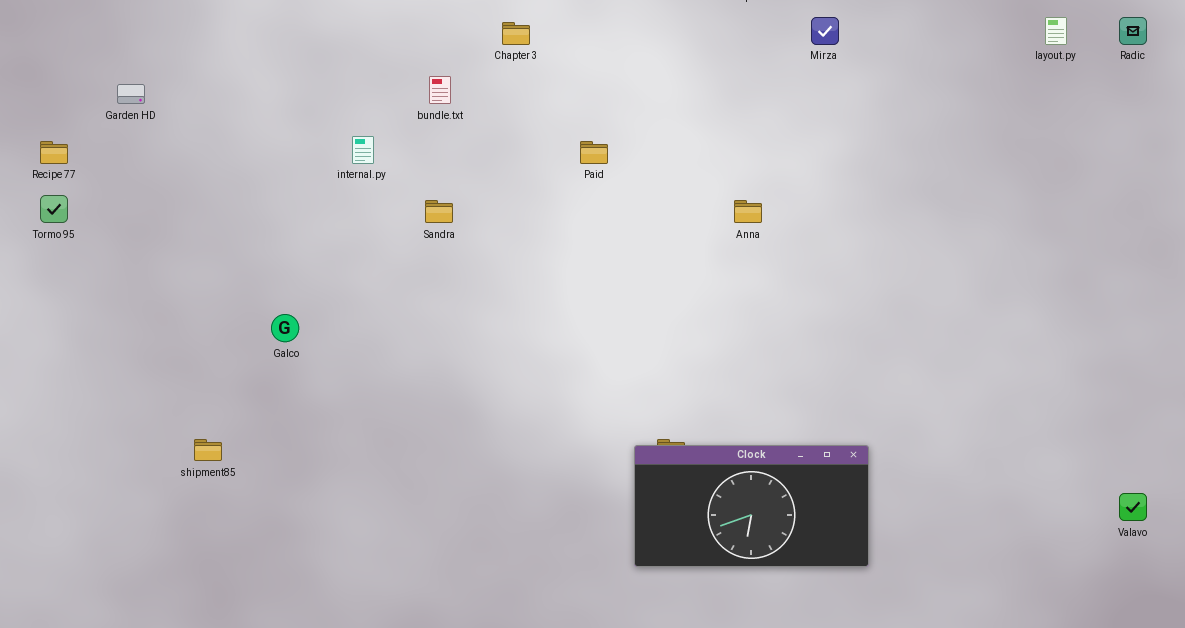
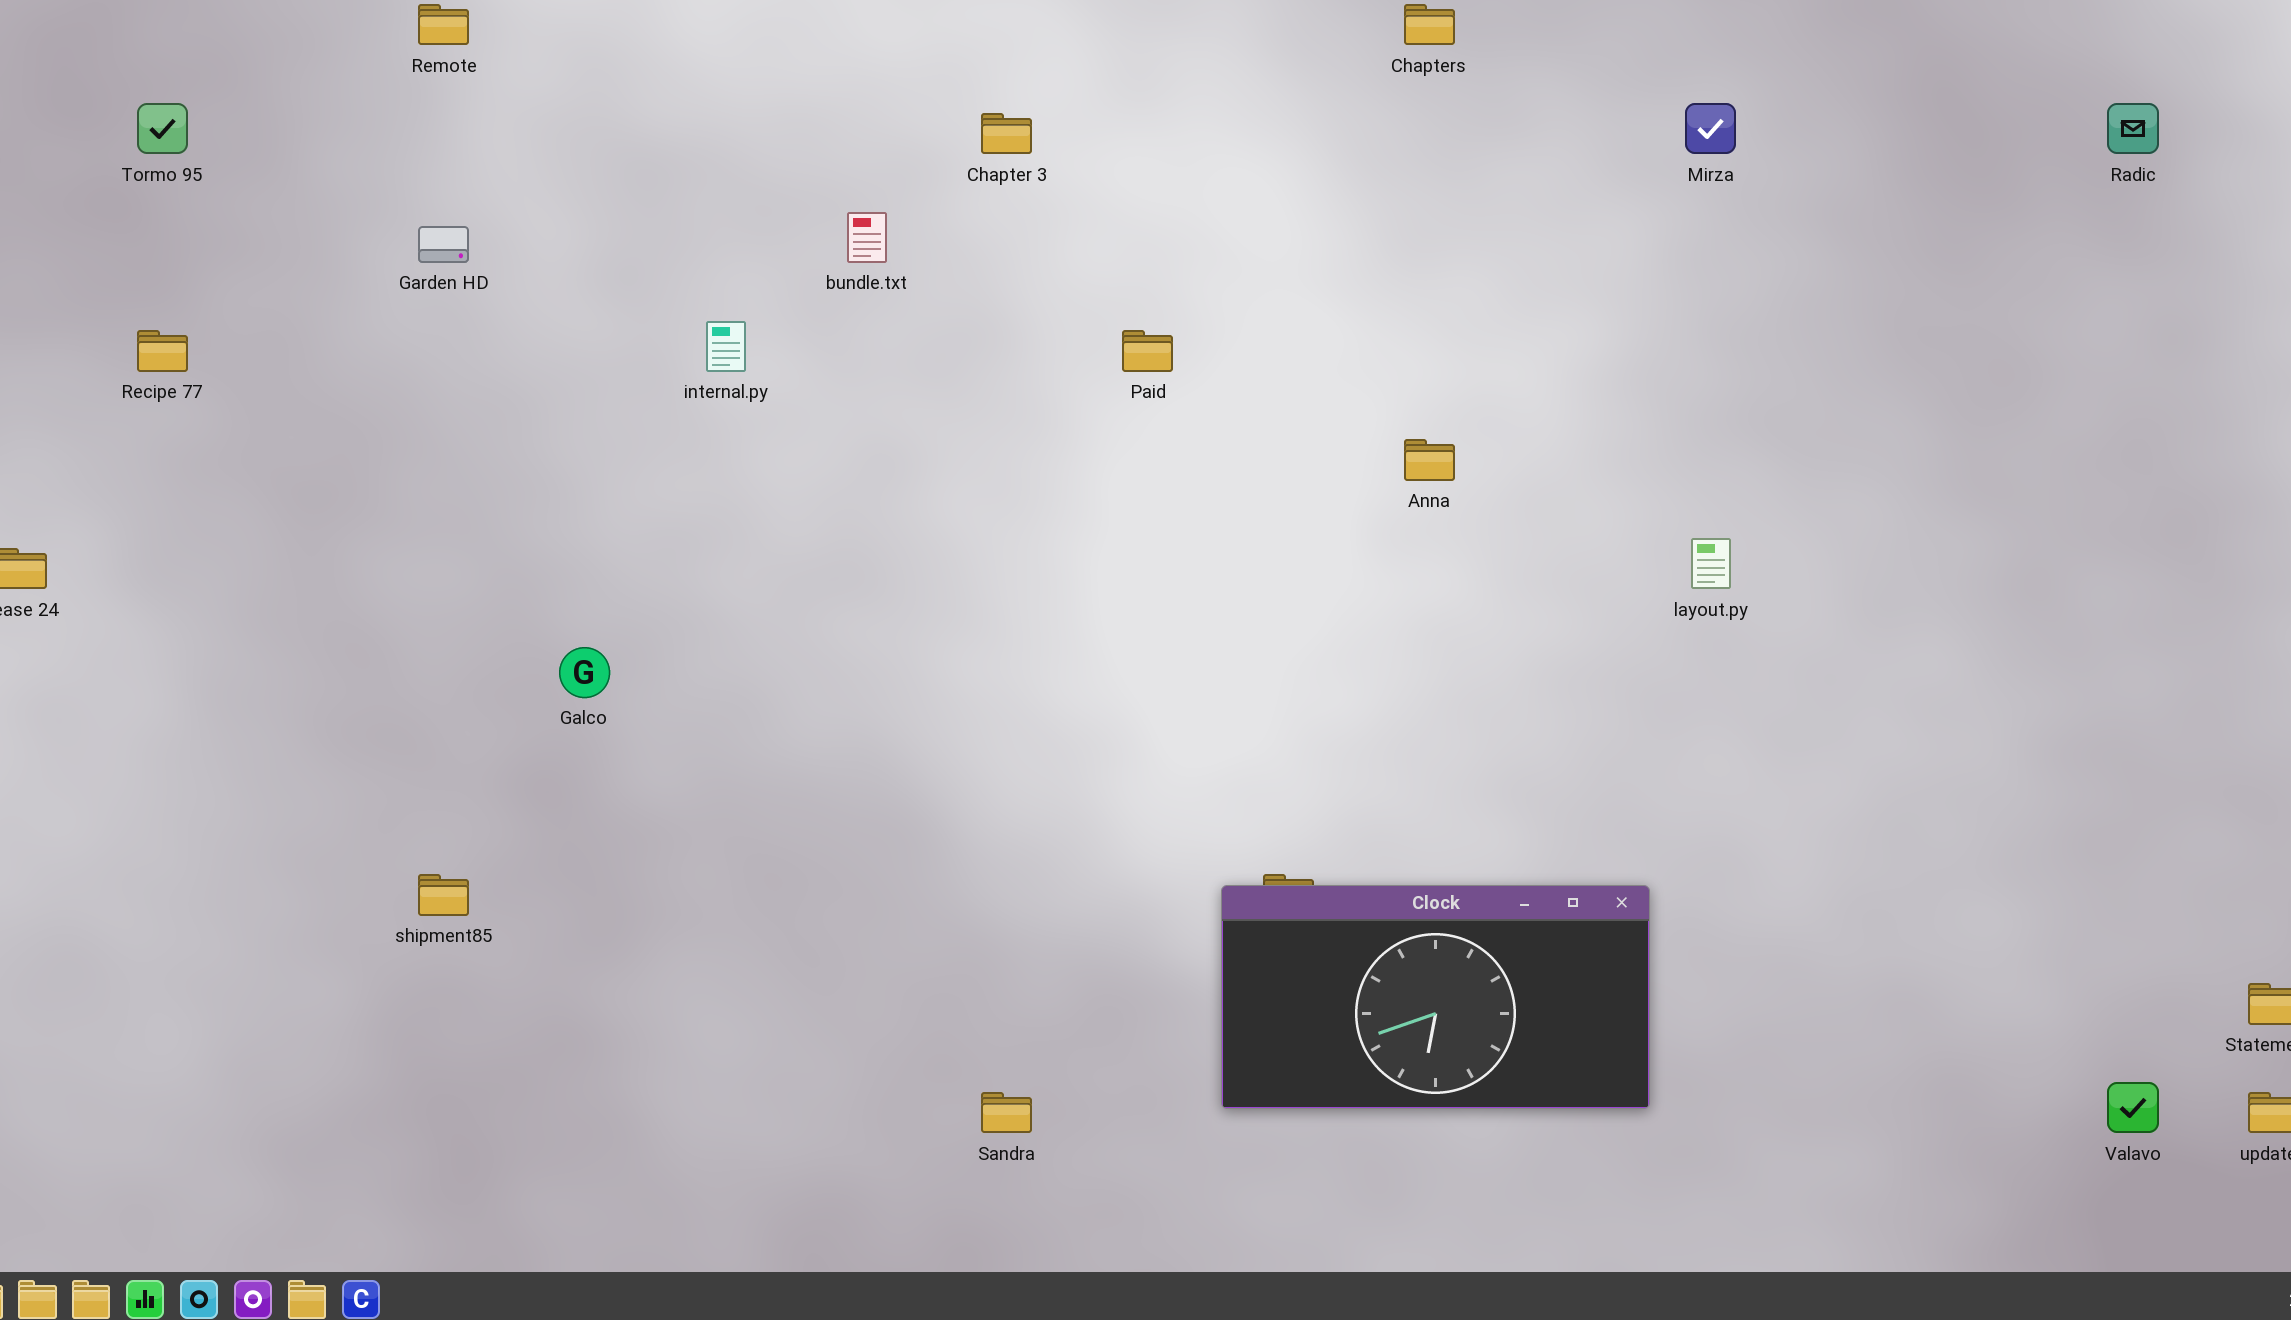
Mirza: [811,17,839,45] -> [1685,103,1736,154], moved
layout.py: [1045,17,1067,45] -> [1691,538,1731,589], moved
Garden HD: [117,84,145,104] -> [418,226,469,263], moved
Tormo 95: [40,195,68,223] -> [137,103,188,154], moved
Sandra: [425,200,453,223] -> [981,1092,1032,1133], moved
Valavo: [1119,493,1147,521] -> [2107,1082,2159,1133], moved

